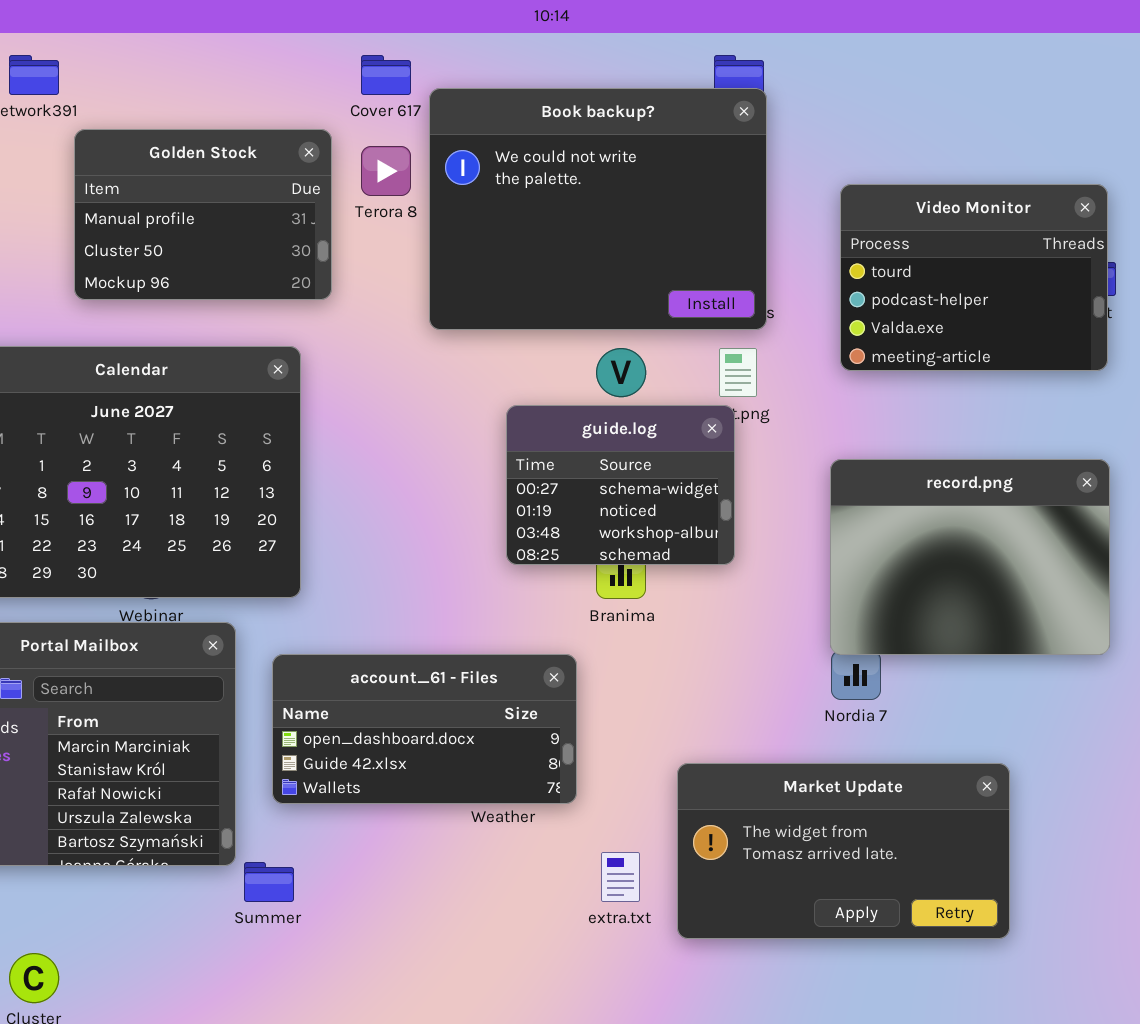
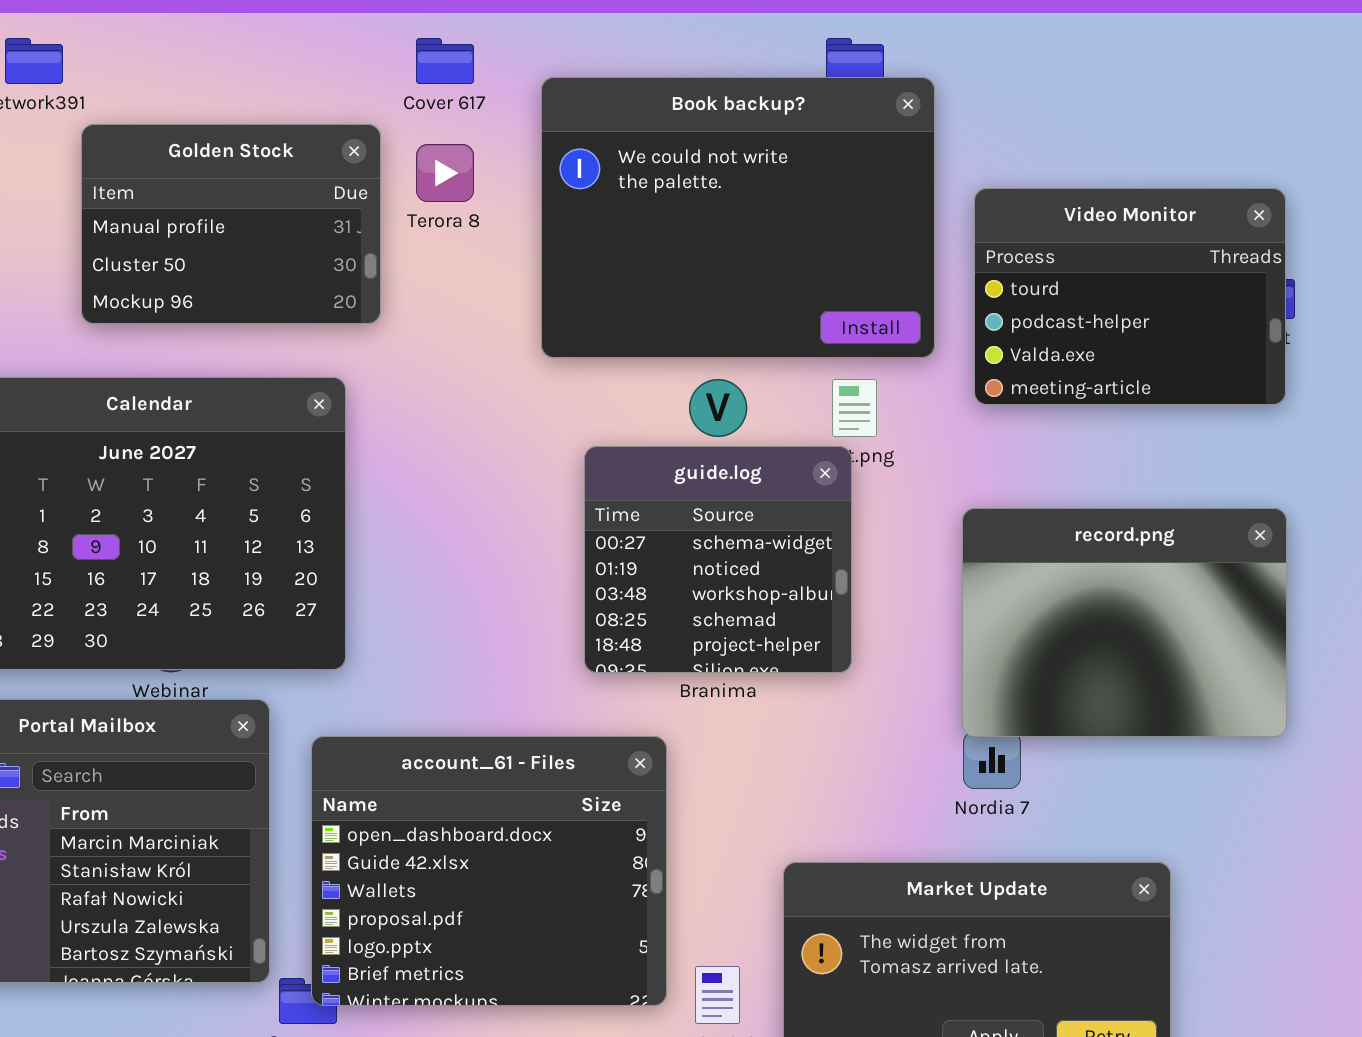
Book backup?: [429,88,767,330] -> [541,77,935,358], moved
guide.log: [506,405,735,565] -> [584,446,852,673], resized
account_61 - Files: [272,654,577,804] -> [311,736,667,1006], resized

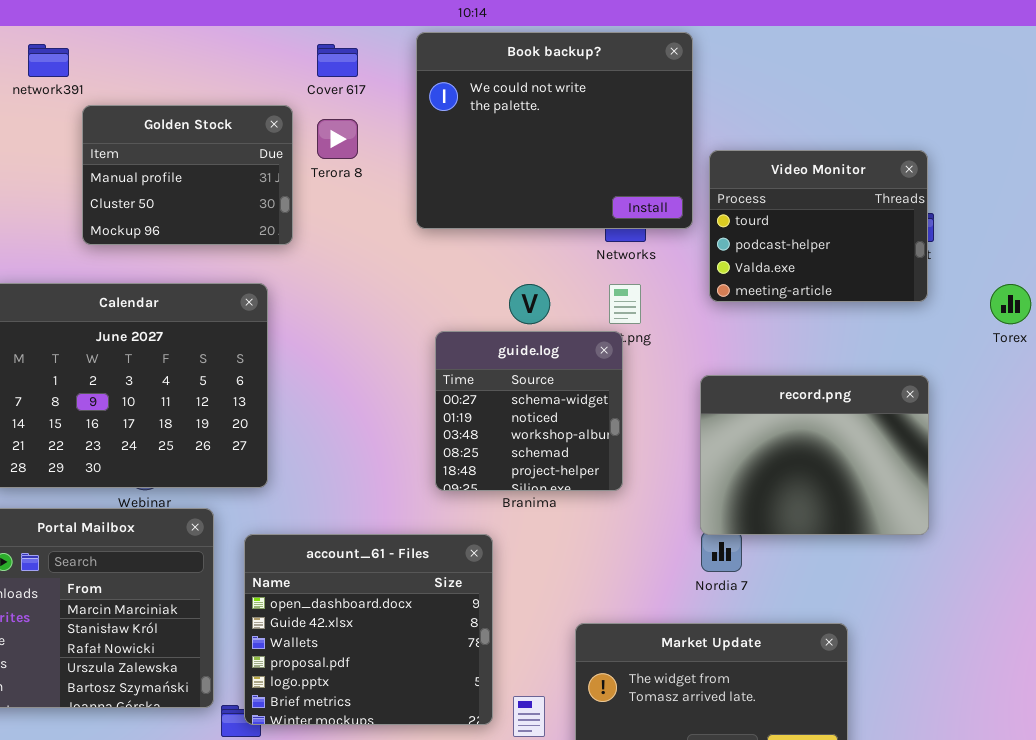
Book backup?: [541,77,935,358] -> [416,32,693,229], moved

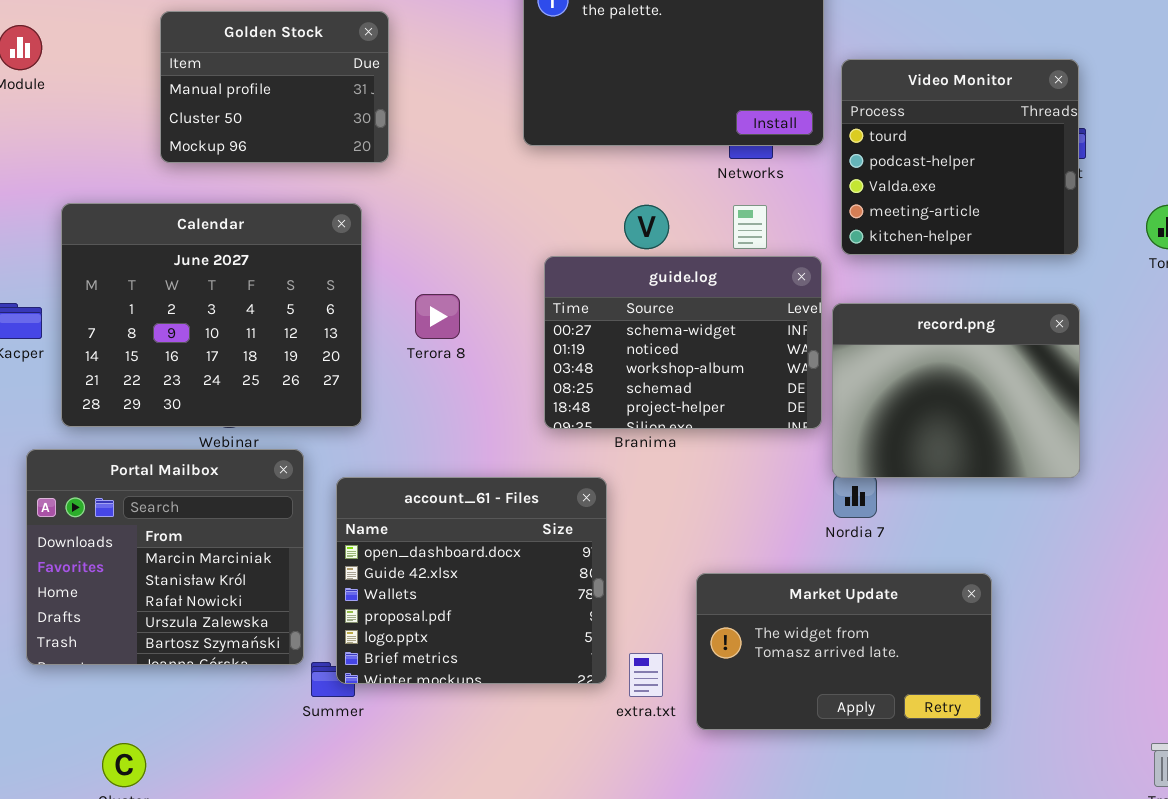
Terora 8: [317,119,358,159] -> [415,294,460,339], moved
Video Monitor: [709,150,928,302] -> [841,59,1079,255], resized
guide.log: [435,331,623,491] -> [544,256,822,429], resized

